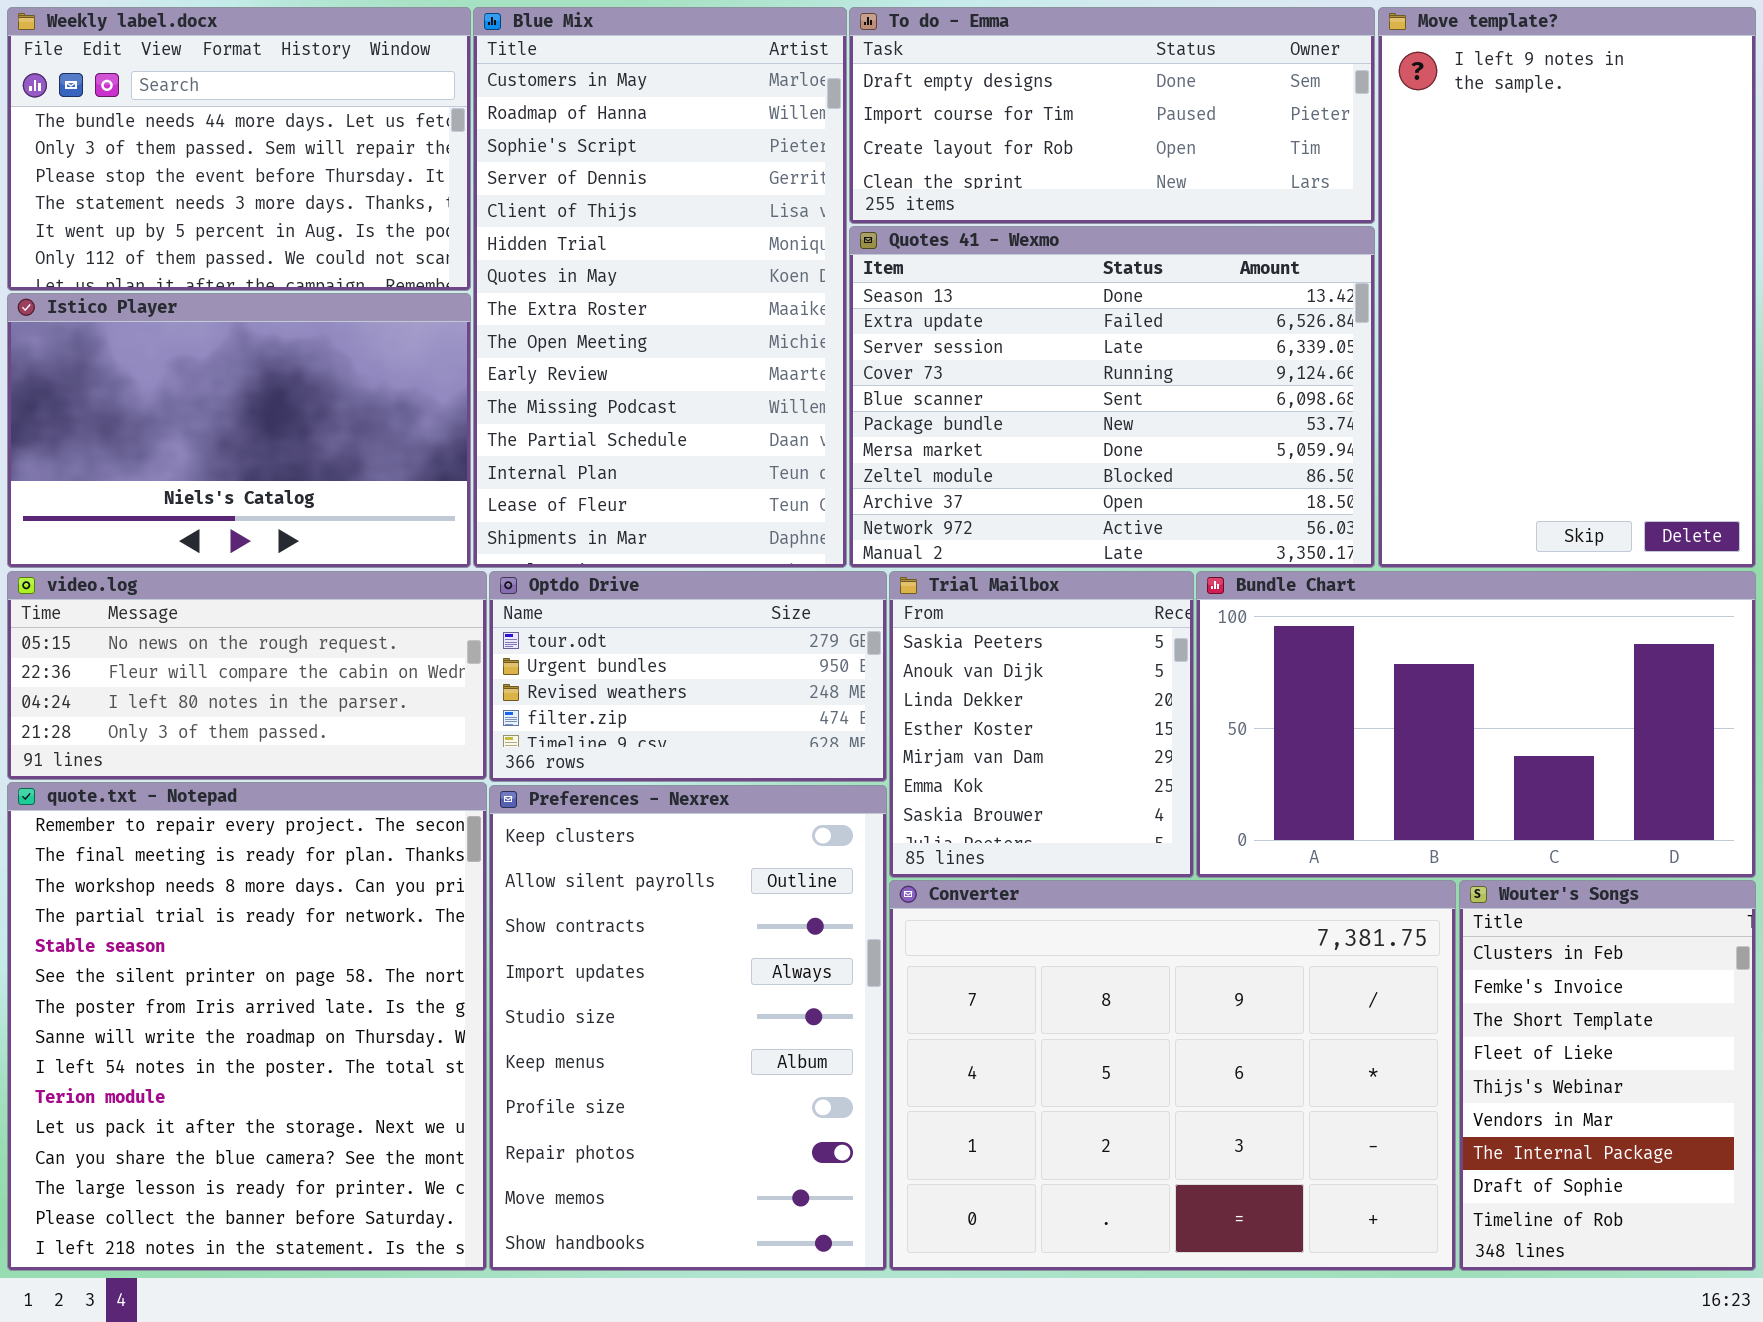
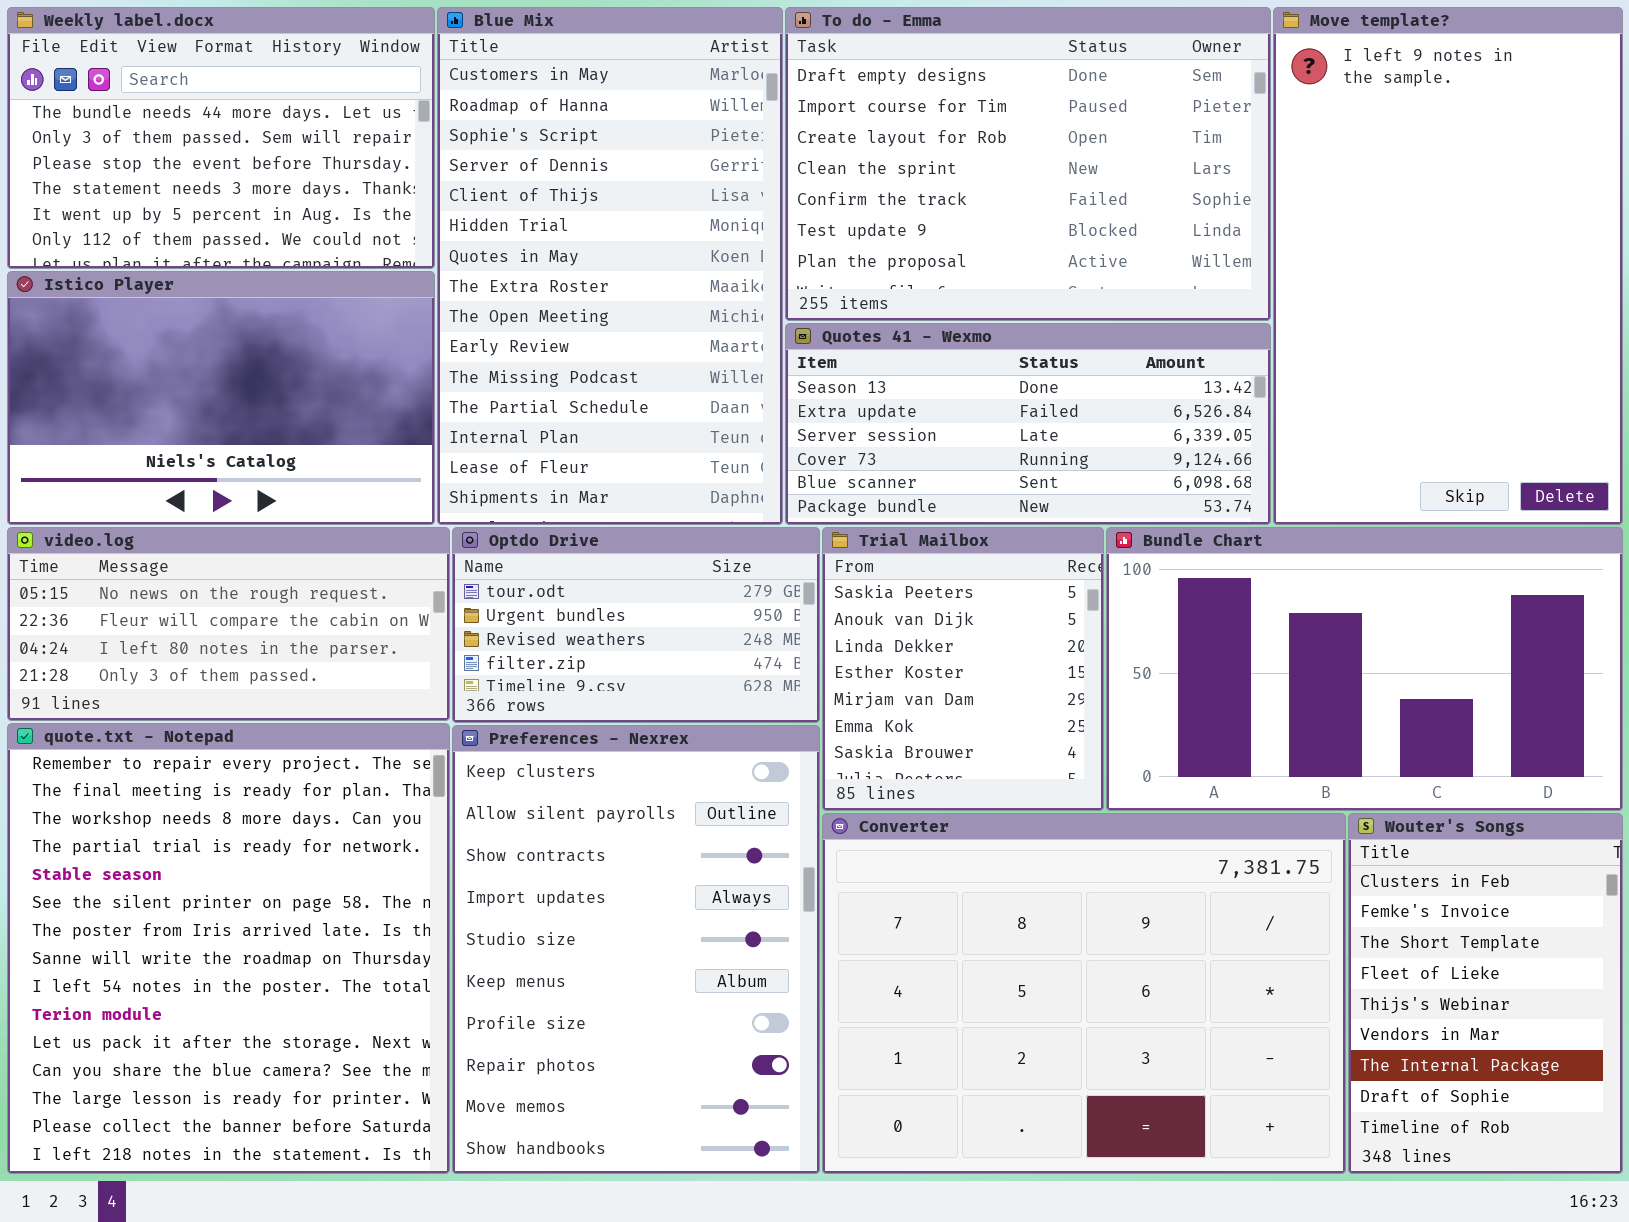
To do - Emma: [849,7,1375,224] -> [785,7,1271,321], resized
Quotes 41 - Wexmo: [849,226,1375,568] -> [785,323,1271,525], resized

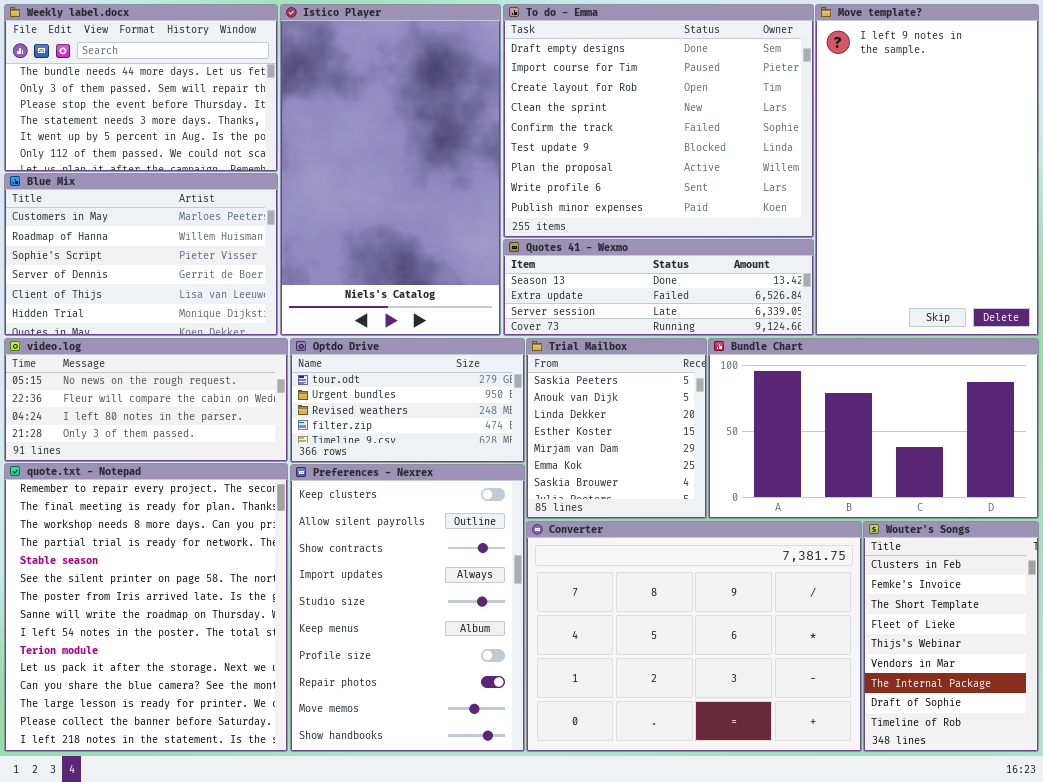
Blue Mix: [437,7,783,525] -> [4,173,278,336], moved, resized
To do - Emma: [785,7,1271,321] -> [503,4,814,238], resized
Istico Player: [7,271,435,525] -> [280,4,501,336], moved, resized
Quotes 41 - Wexmo: [785,323,1271,525] -> [503,239,814,336], resized

